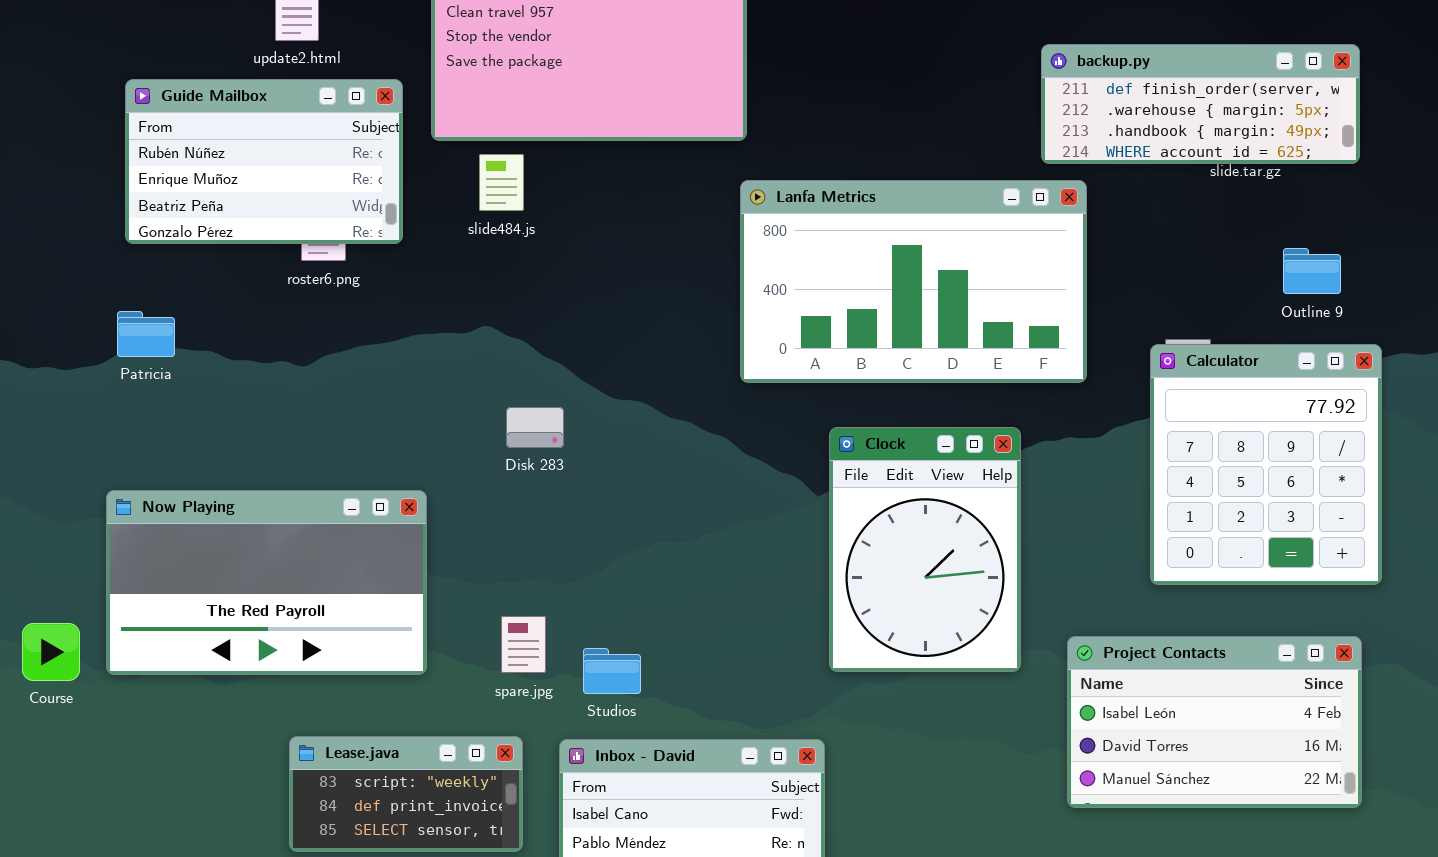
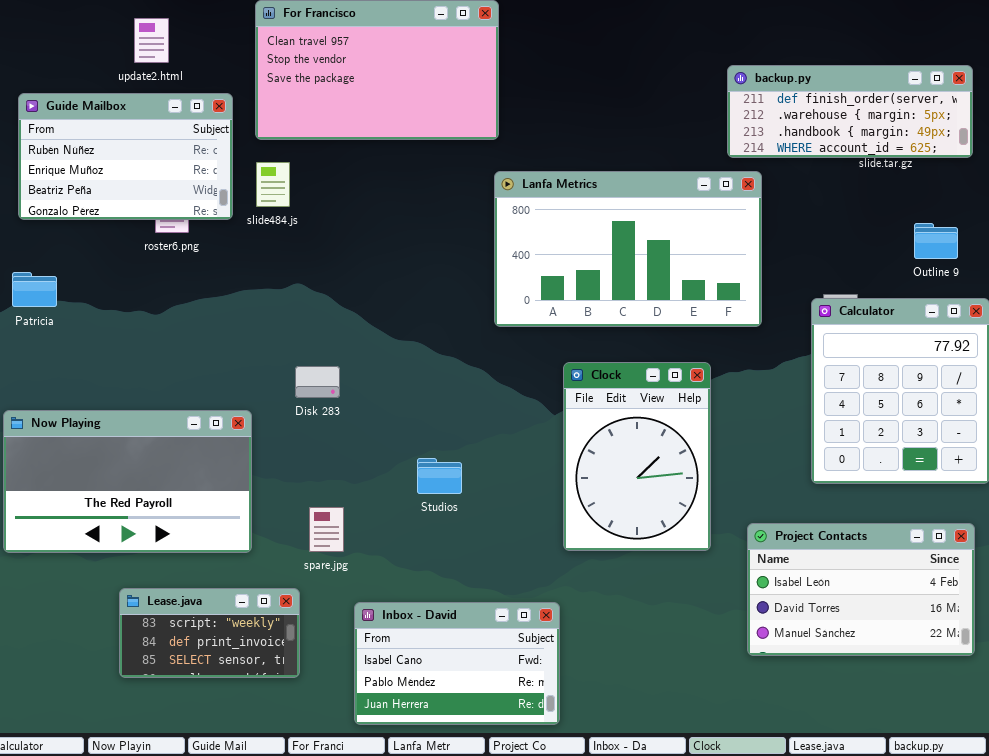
slide484.js: [479,154,524,211] -> [256,162,290,207], moved
Disk 283: [506,407,564,448] -> [295,366,340,398], moved
Studios: [583,648,641,694] -> [417,458,462,494], moved
Lease.java: [289,736,523,852] -> [119,588,300,678], moved

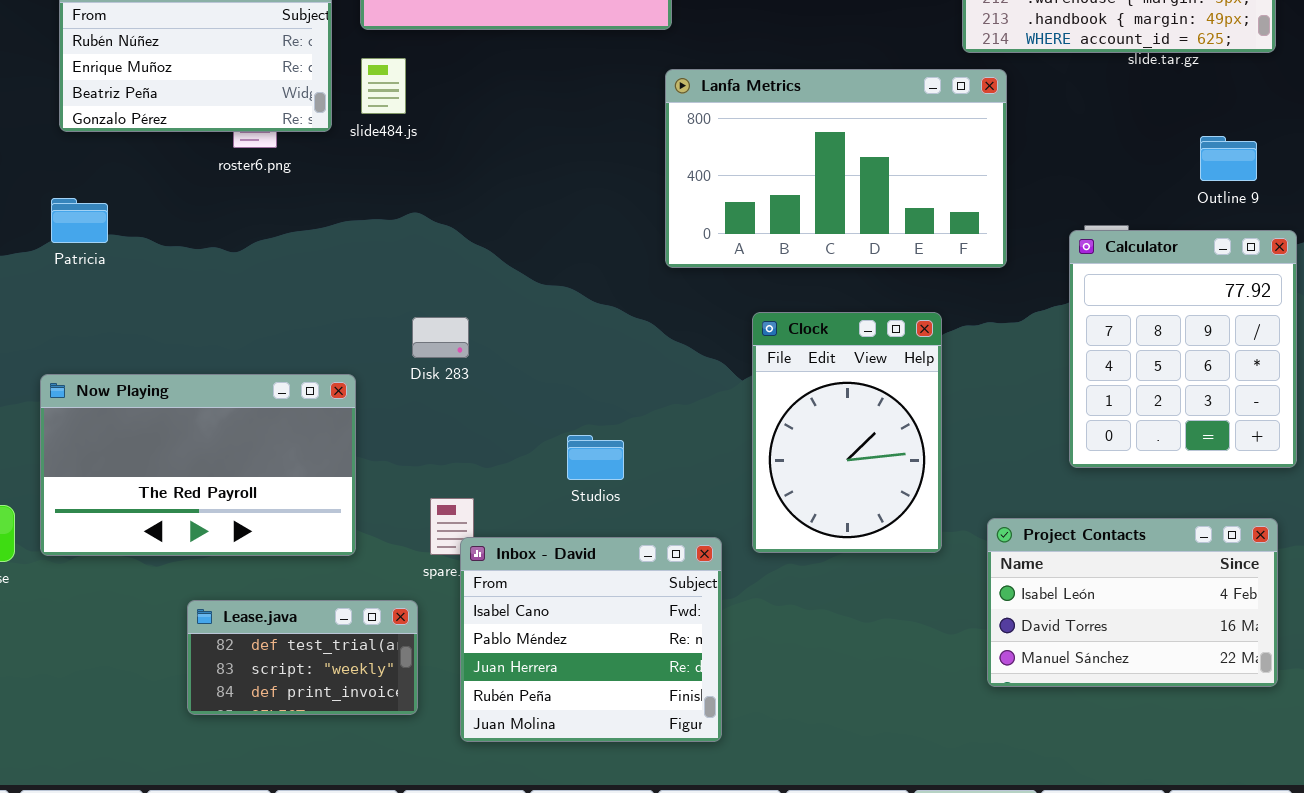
Lease.java: [119,588,300,678] -> [187,600,418,715], scrolled up 1 row
Inbox - David: [354,602,560,725] -> [460,537,722,742], moved, resized

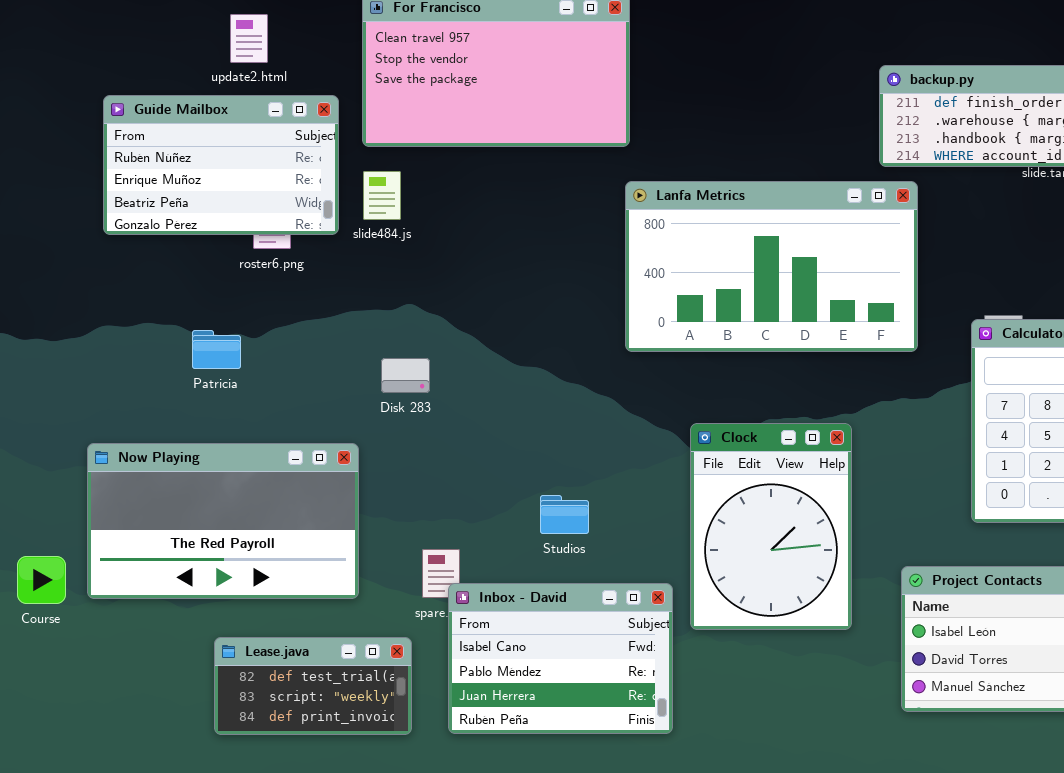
Patricia: [51,198,108,243] -> [192,330,241,369], moved
Clock: [752,312,942,553] -> [690,423,852,630], moved
Disk 283: [412,317,469,358] -> [381,358,430,393], moved
Inbox - David: [460,537,722,742] -> [448,583,673,734], resized

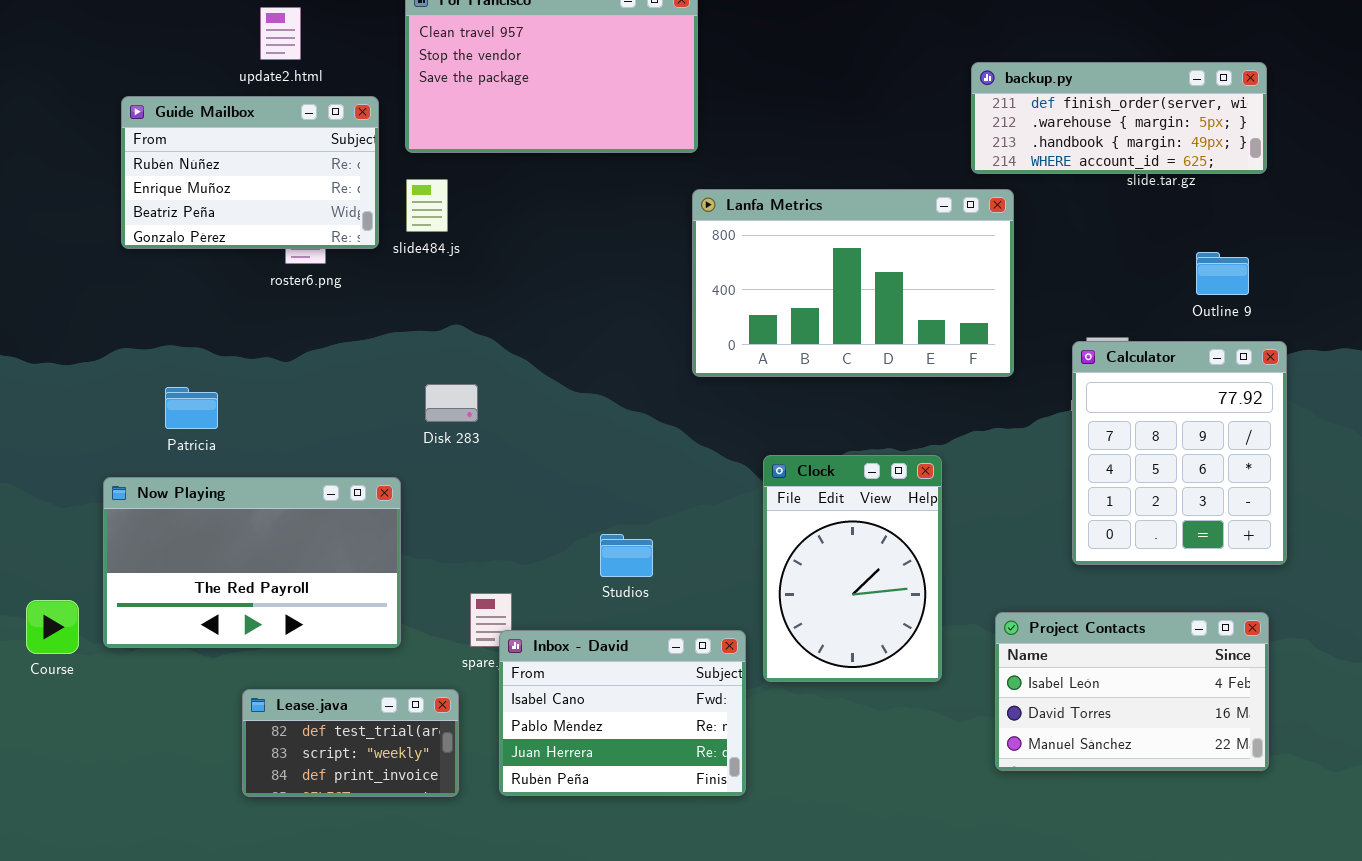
Patricia: [192,330,241,369] -> [165,387,218,429], moved

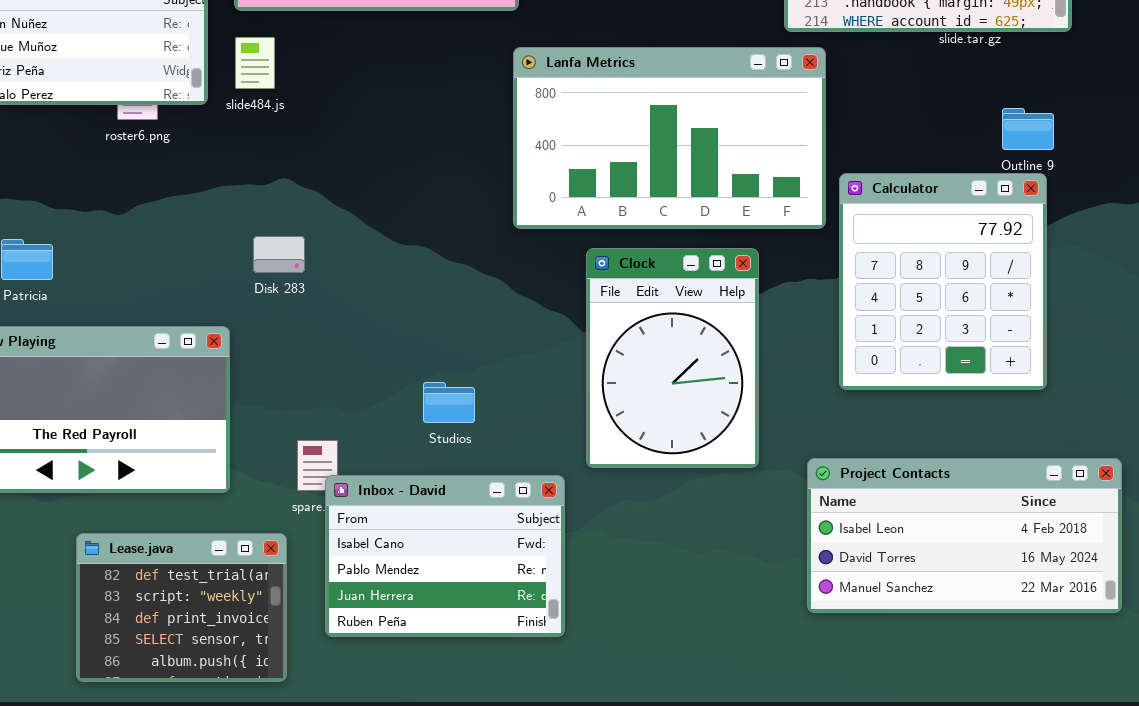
Calculator: [1072,341,1287,565] -> [839,173,1047,390], moved
Clock: [763,455,942,682] -> [586,248,759,468], moved
Project Contacts: [995,612,1269,771] -> [807,458,1122,613], resized
Lease.java: [242,689,459,797] -> [76,533,287,682], resized

